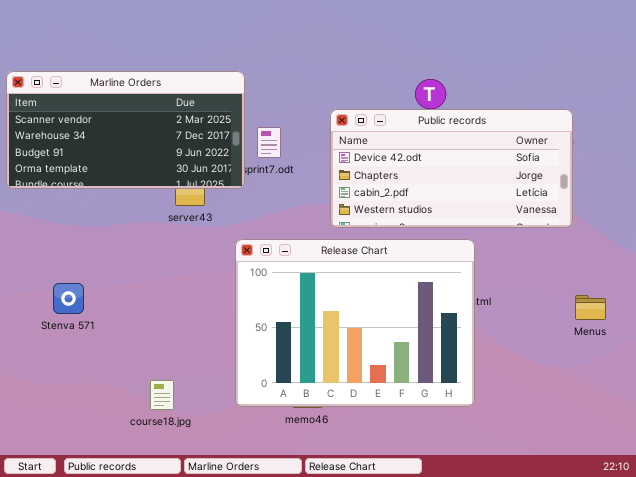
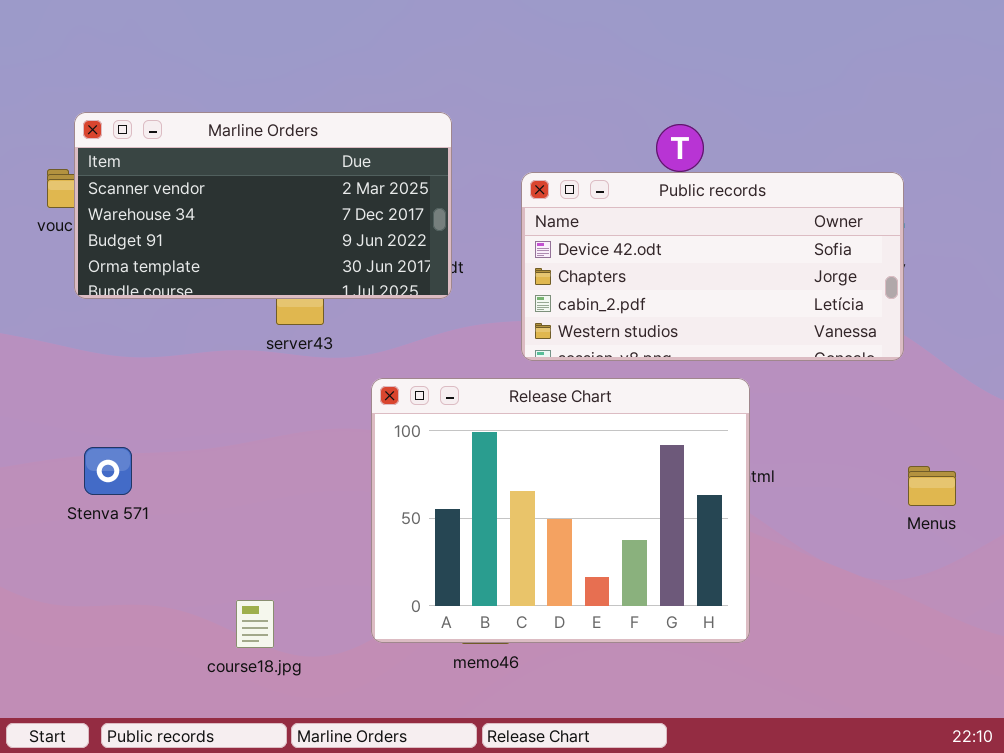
Marline Orders: [6,71,245,189] -> [74,112,452,299], moved

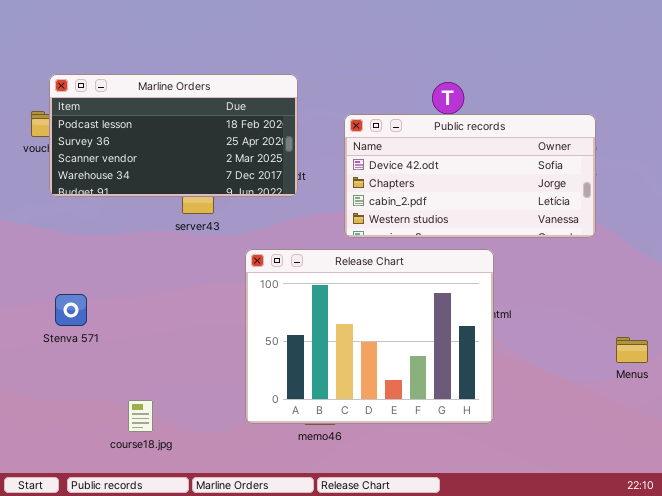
Marline Orders: [74,112,452,299] -> [49,74,298,197], scrolled up 2 rows
Menus: [908,466,956,506] -> [616,337,648,363], moved
course18.jpg: [236,600,274,648] -> [128,400,153,432], moved

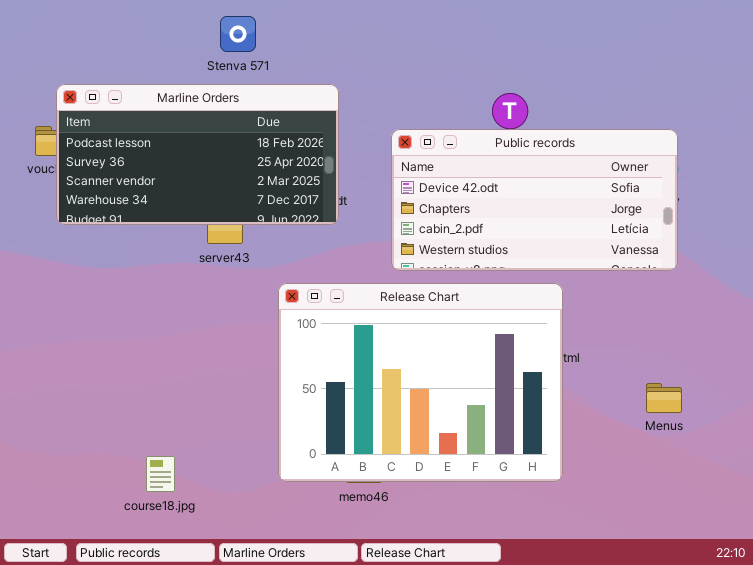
Stenva 571: [55,294,87,326] -> [220,16,256,52], moved
Menus: [616,337,648,363] -> [646,383,682,413], moved

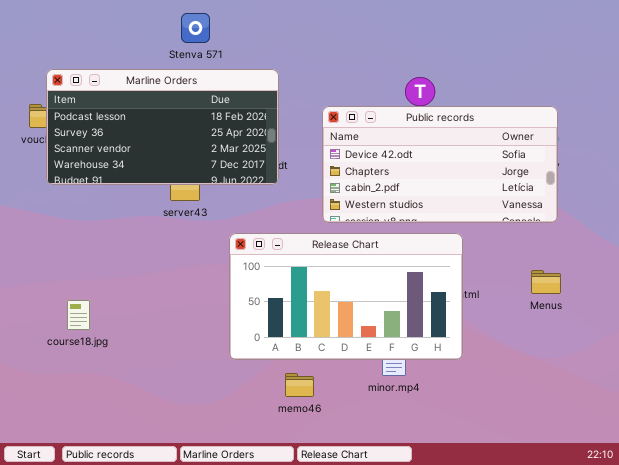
Release Chart: [278,283,563,482] -> [229,233,463,360], resized
Menus: [646,383,682,413] -> [531,270,561,294], moved
course18.jpg: [146,456,175,492] -> [67,300,90,330], moved

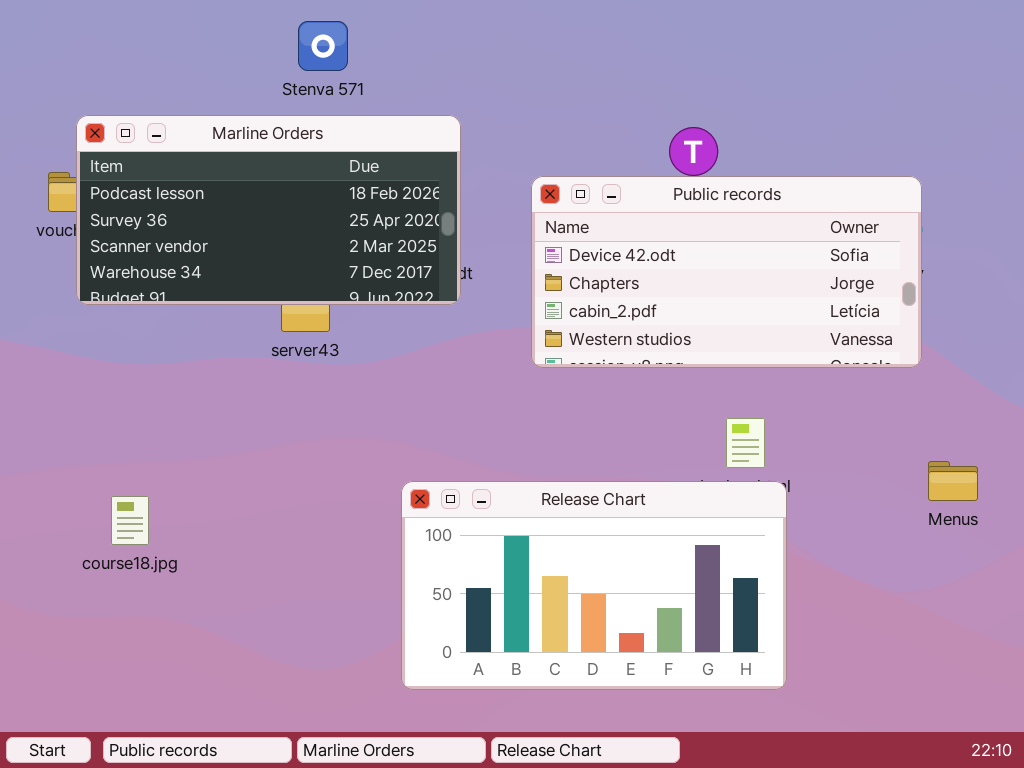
Release Chart: [229,233,463,360] -> [401,481,787,690], moved
Menus: [531,270,561,294] -> [928,461,978,501], moved

